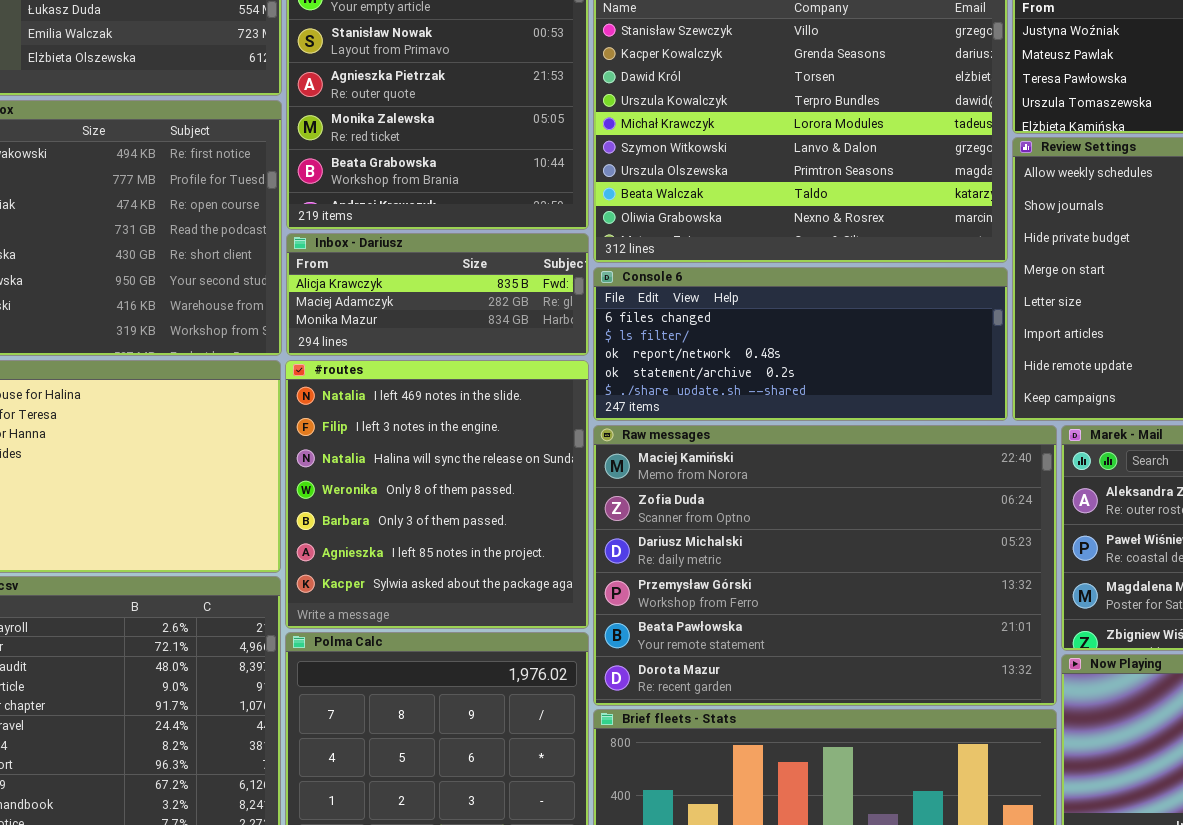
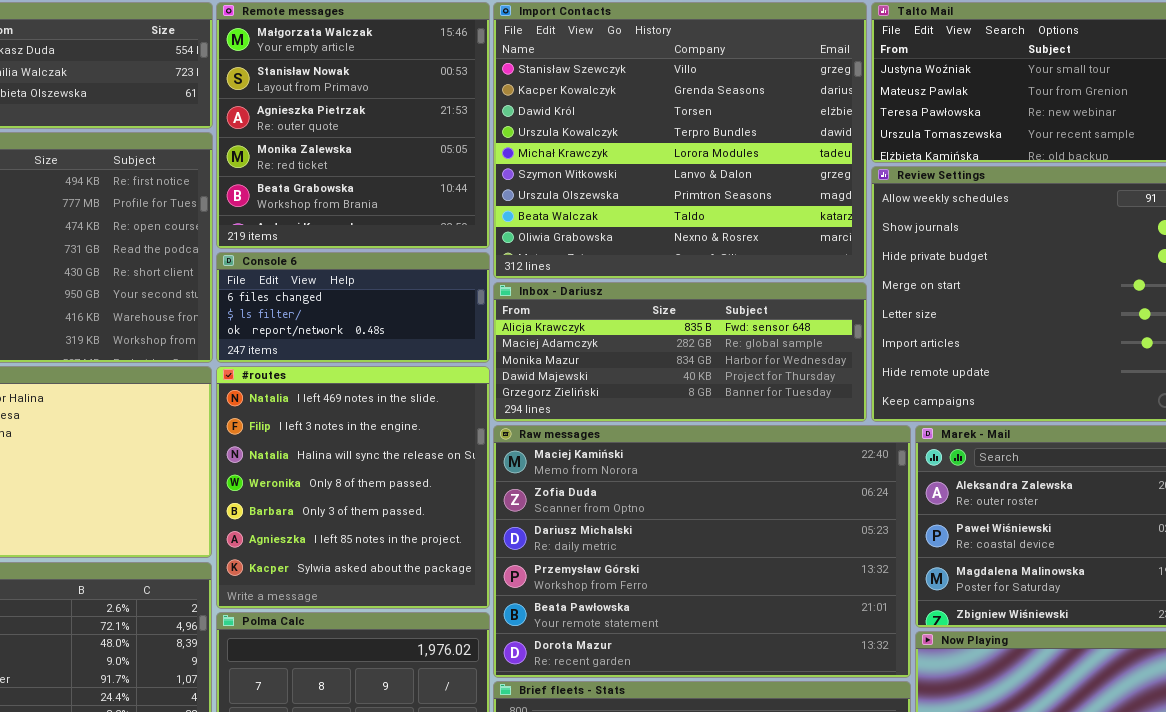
Inbox - Dariusz: [286,233,589,356] -> [493,282,867,422], moved, resized
Console 6: [593,267,1008,421] -> [216,252,490,363], moved, resized

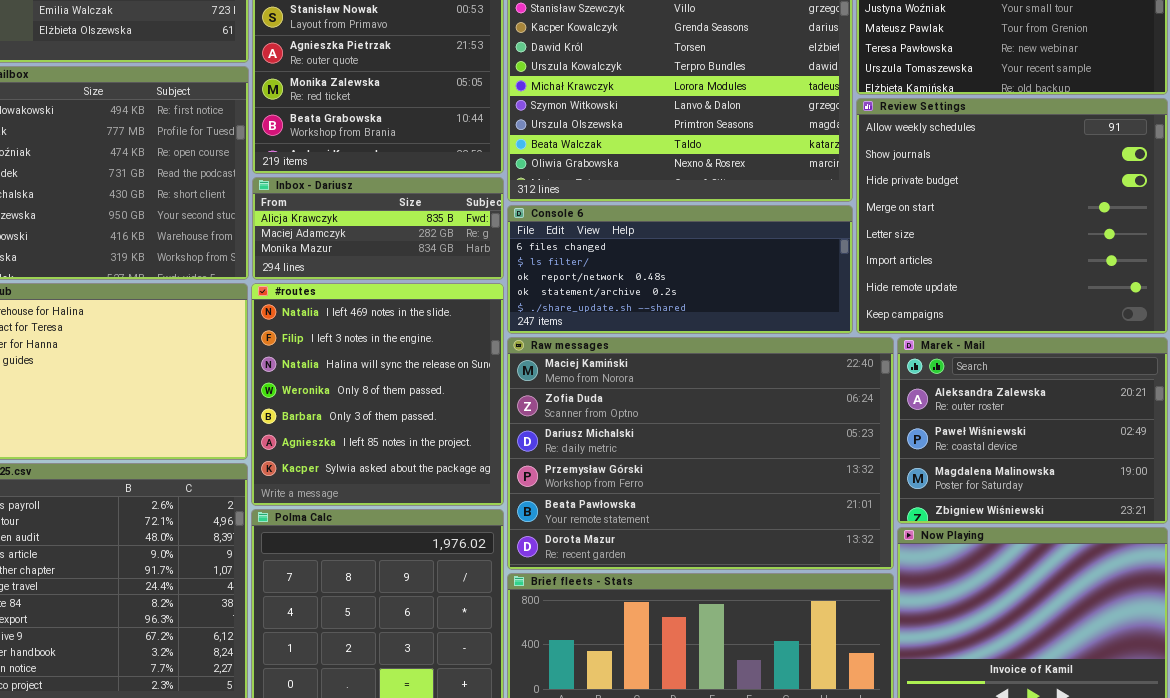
Console 6: [216,252,490,363] -> [507,205,853,334], moved, resized
Inbox - Dariusz: [493,282,867,422] -> [252,177,504,280], moved, resized

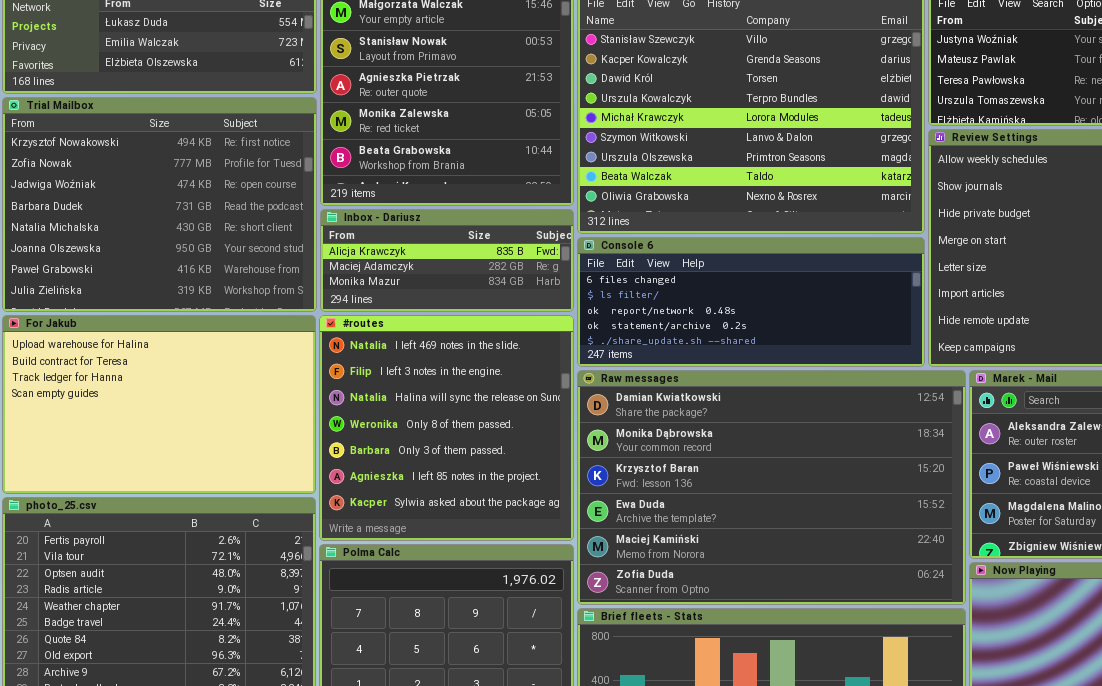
Raw messages: [507,337,894,570] -> [577,370,966,605], scrolled up 4 rows

